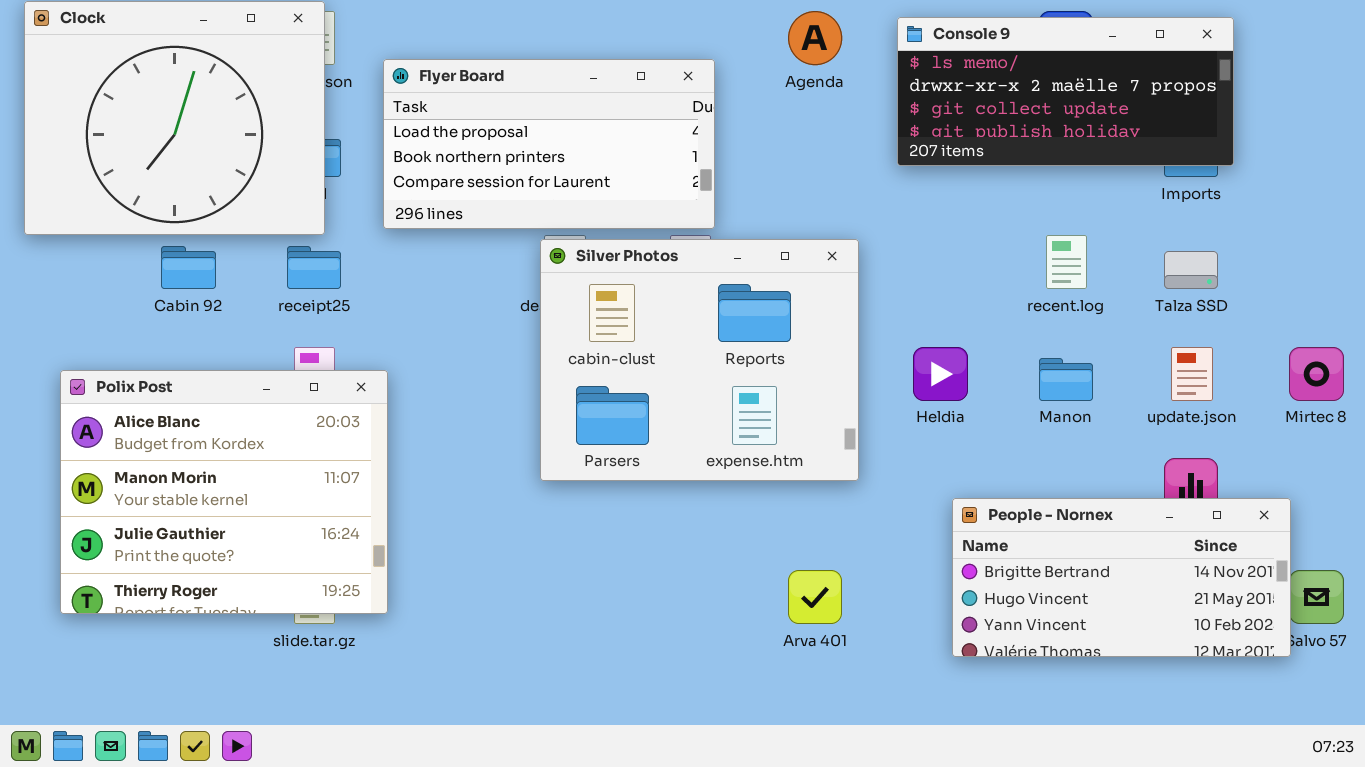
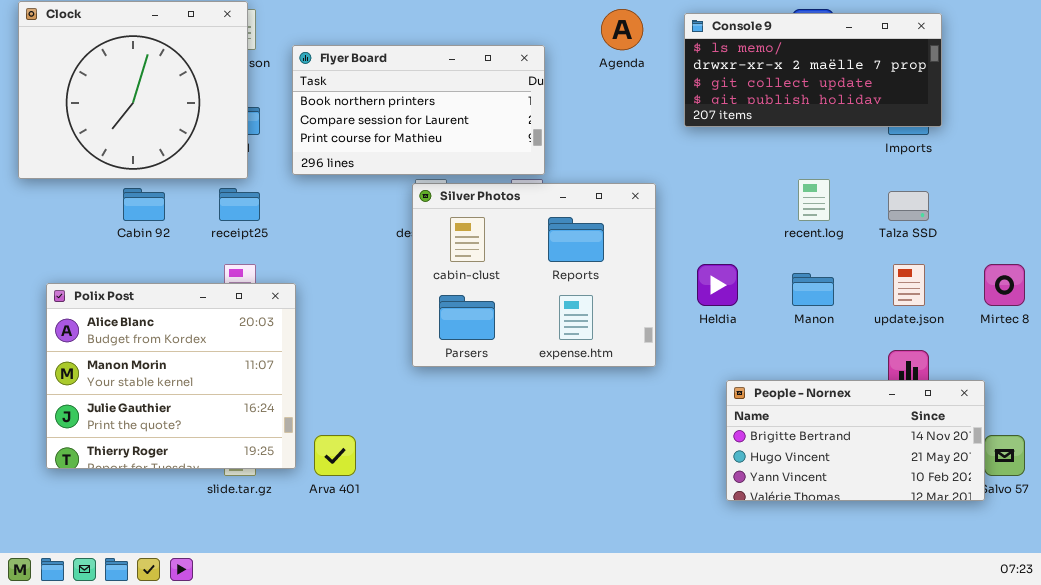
Flyer Board: [383,59,715,229] -> [292,45,545,175], scrolled down 1 row
Arva 401: [788,570,842,624] -> [314,435,356,476], moved

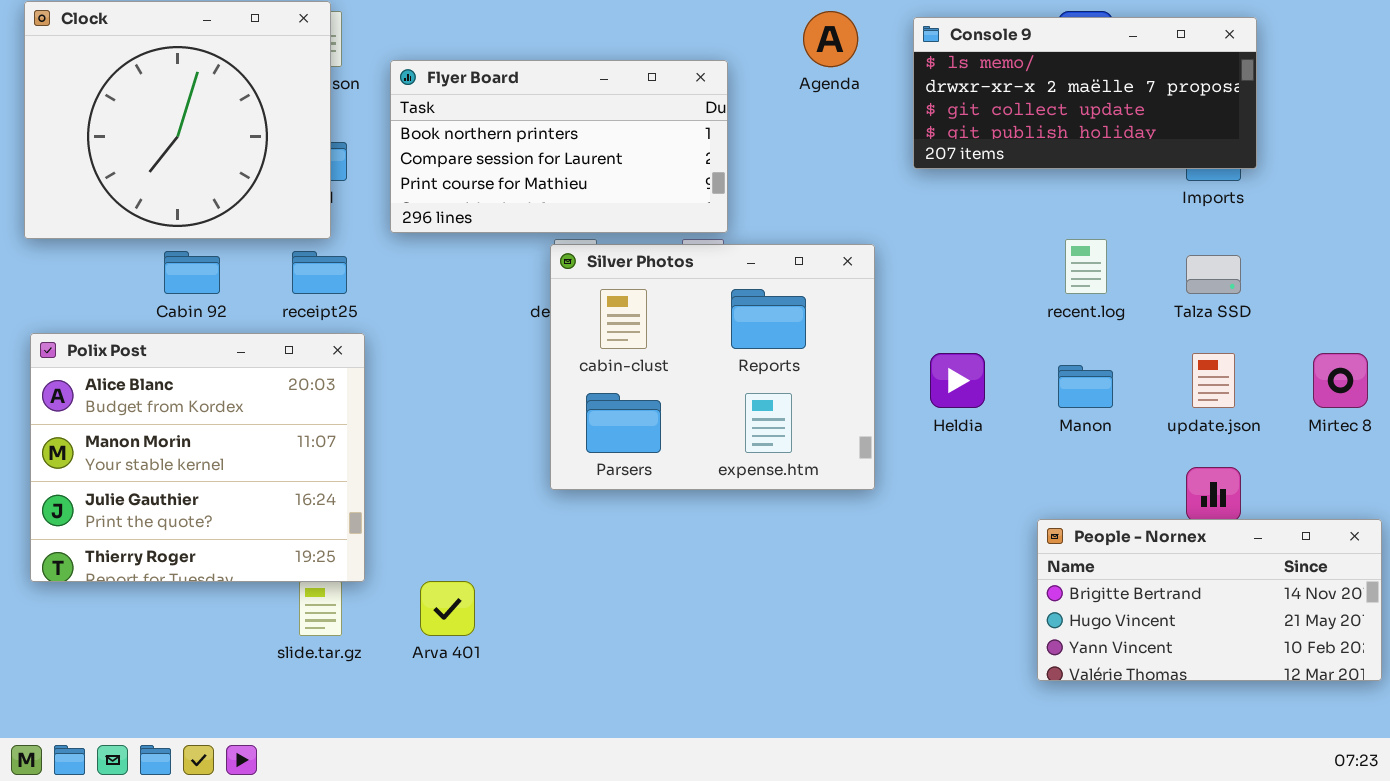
Polix Post: [46,283,296,469] -> [30,333,365,582], moved
People - Nornex: [726,380,985,501] -> [1037,519,1382,681], moved

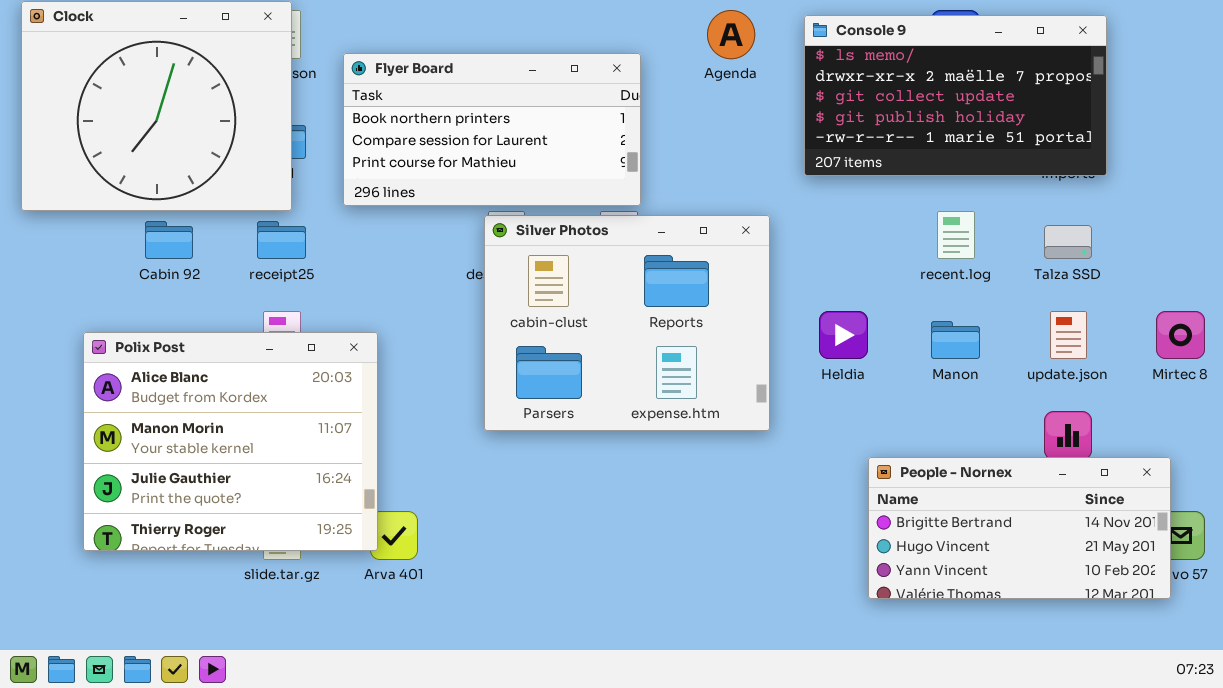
Console 9: [913,17,1257,169] -> [804,15,1107,176], resized
Polix Post: [30,333,365,582] -> [83,332,378,551], moved
People - Nornex: [1037,519,1382,681] -> [868,457,1171,599], moved

